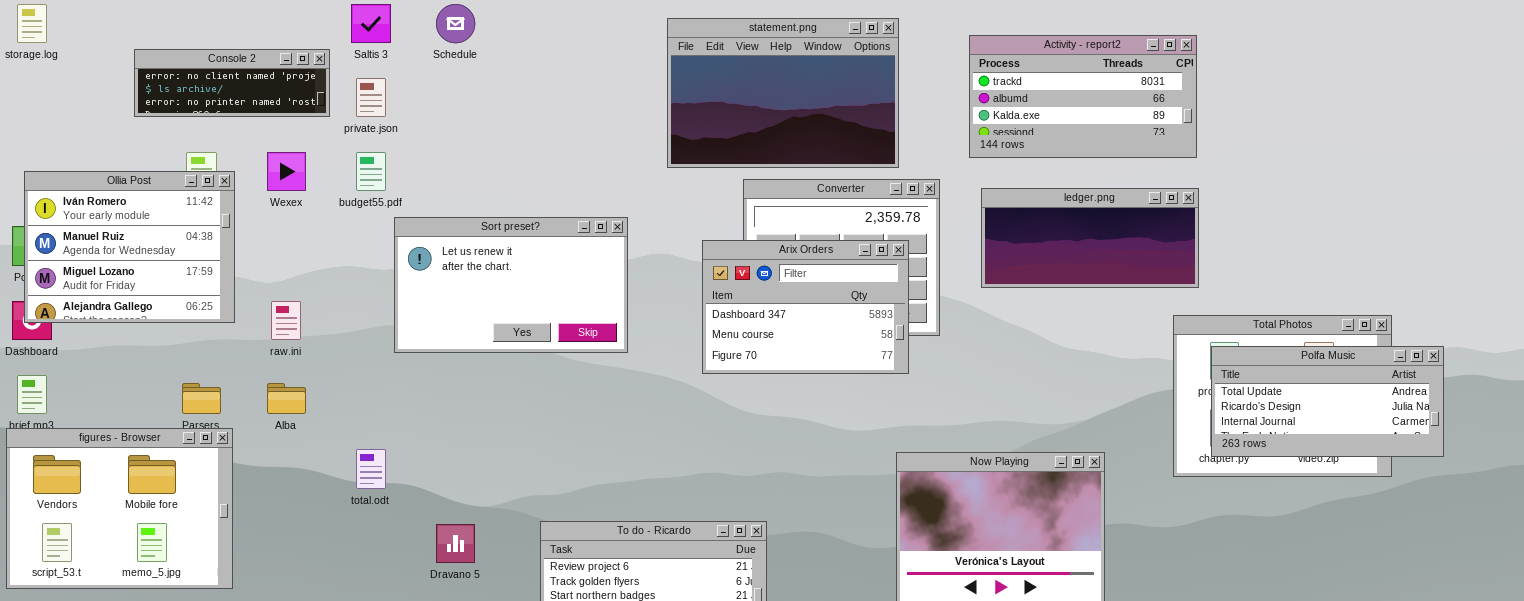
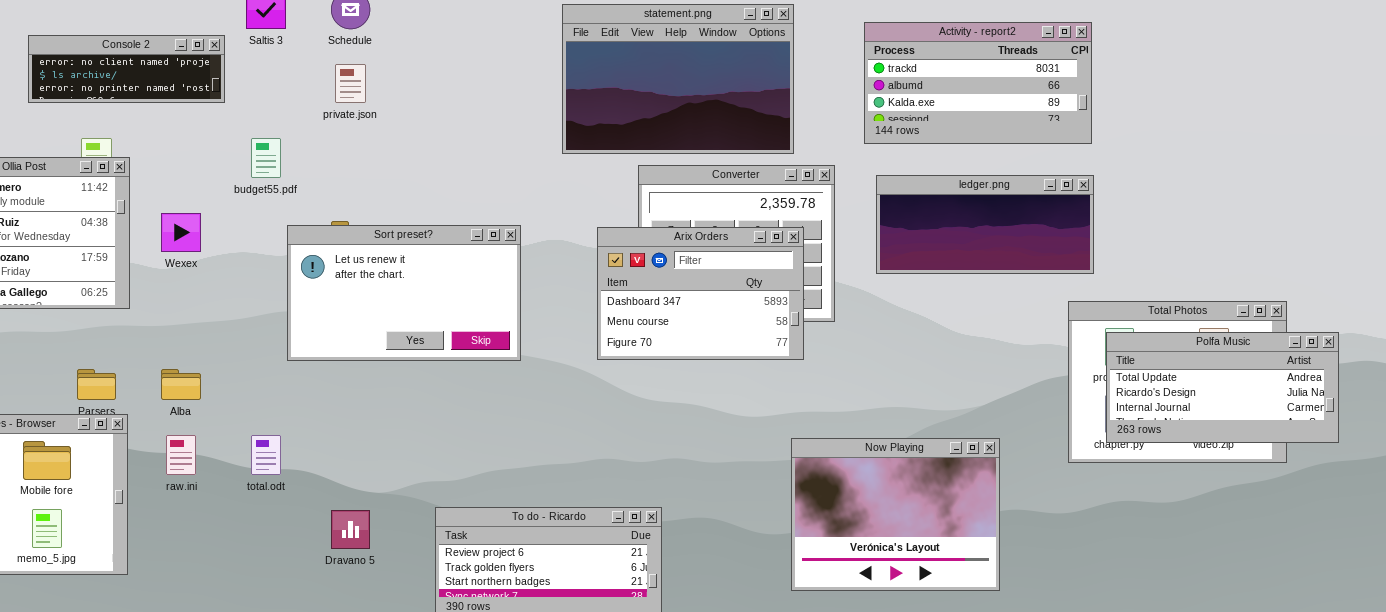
private.json: [356,78,386,117] -> [335,64,366,103], moved
Wexex: [267,152,306,191] -> [161,213,201,252], moved
Sort preset?: [394,217,628,353] -> [287,225,521,361], moved
raw.ini: [271,301,301,340] -> [166,435,196,475], moved

